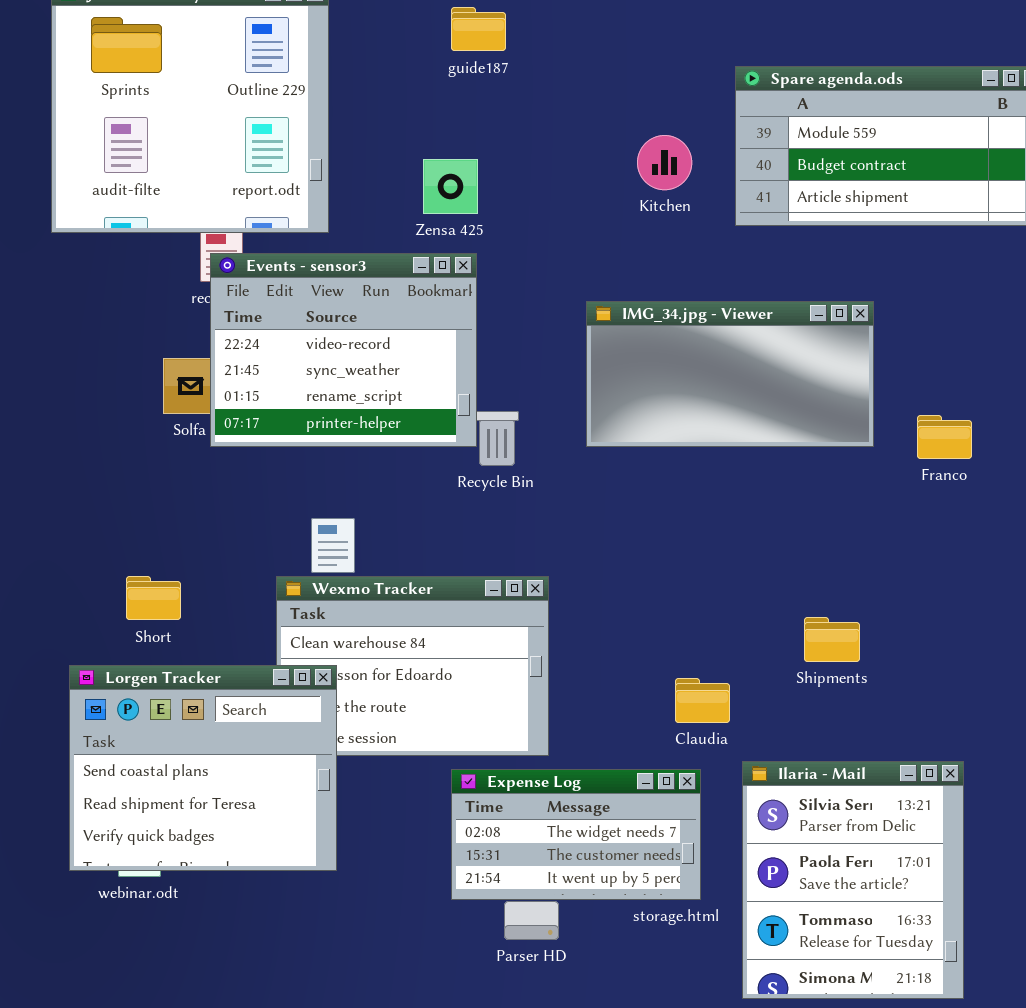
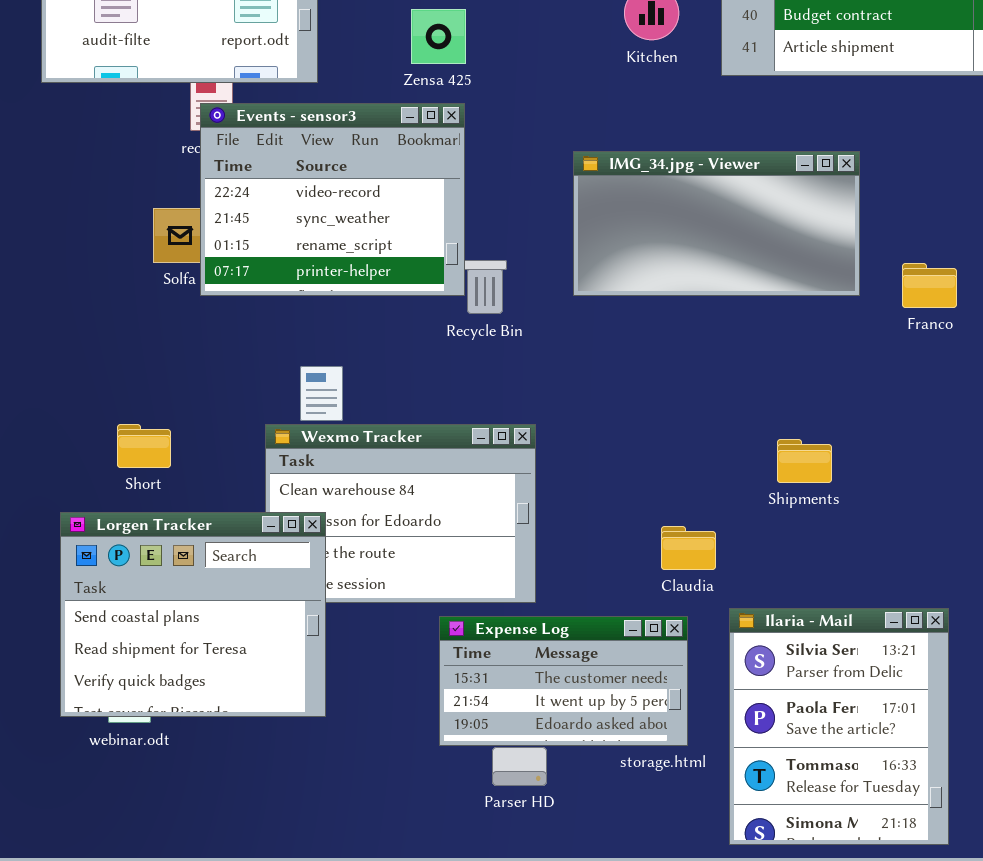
Shipments: [804,617,860,662] -> [777,439,832,483], moved
Expense Log: [451,769,701,900] -> [439,616,688,746], scrolled down 1 row

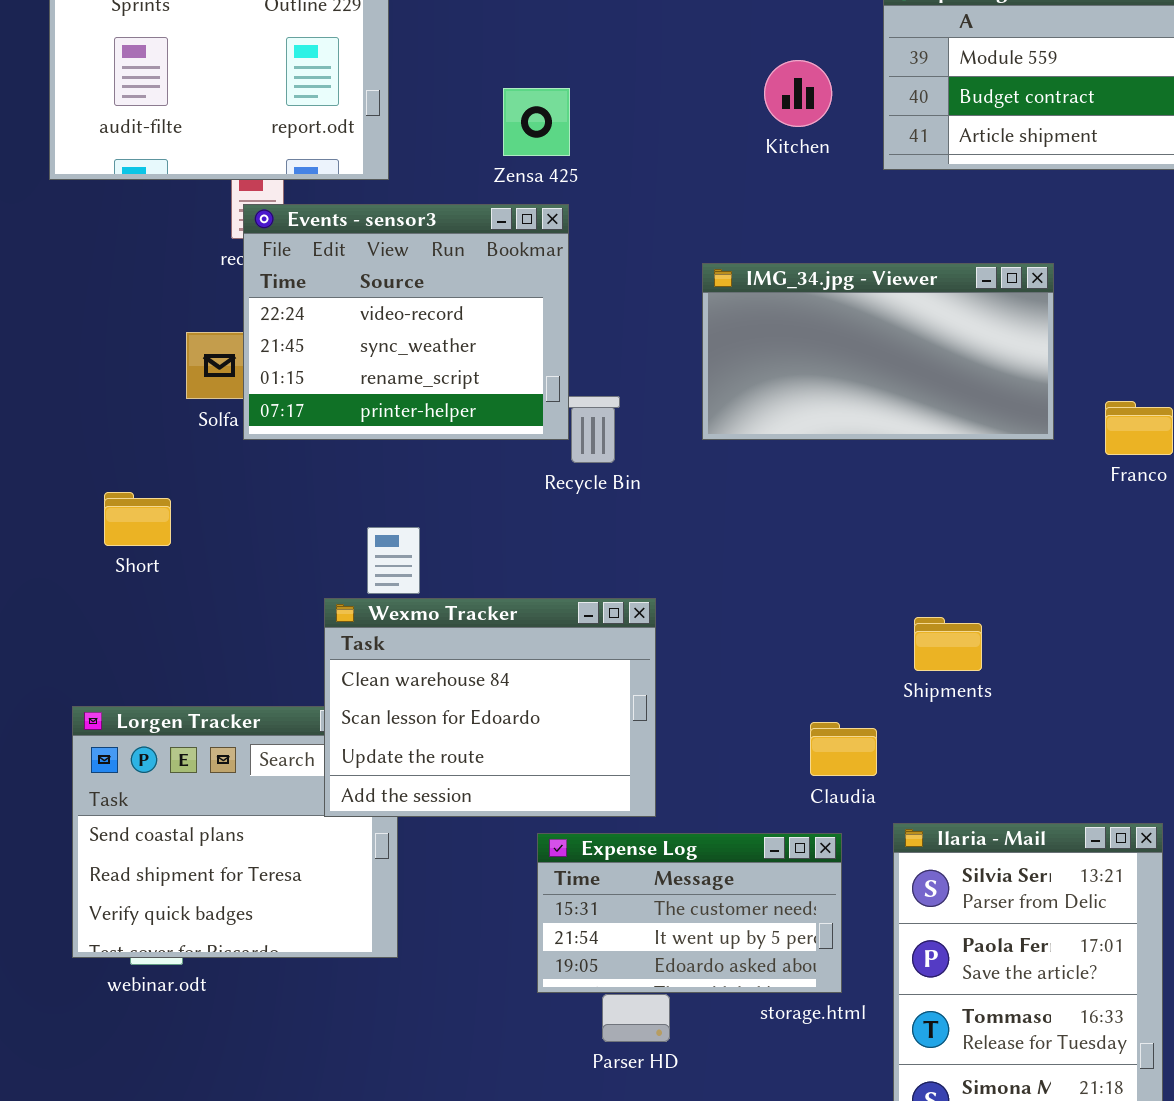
Short: [117,424,171,468] -> [104,492,171,546], moved
Wexmo Tracker: [265,424,536,603] -> [324,598,656,817], raised
Shipments: [777,439,832,483] -> [914,617,982,671], moved

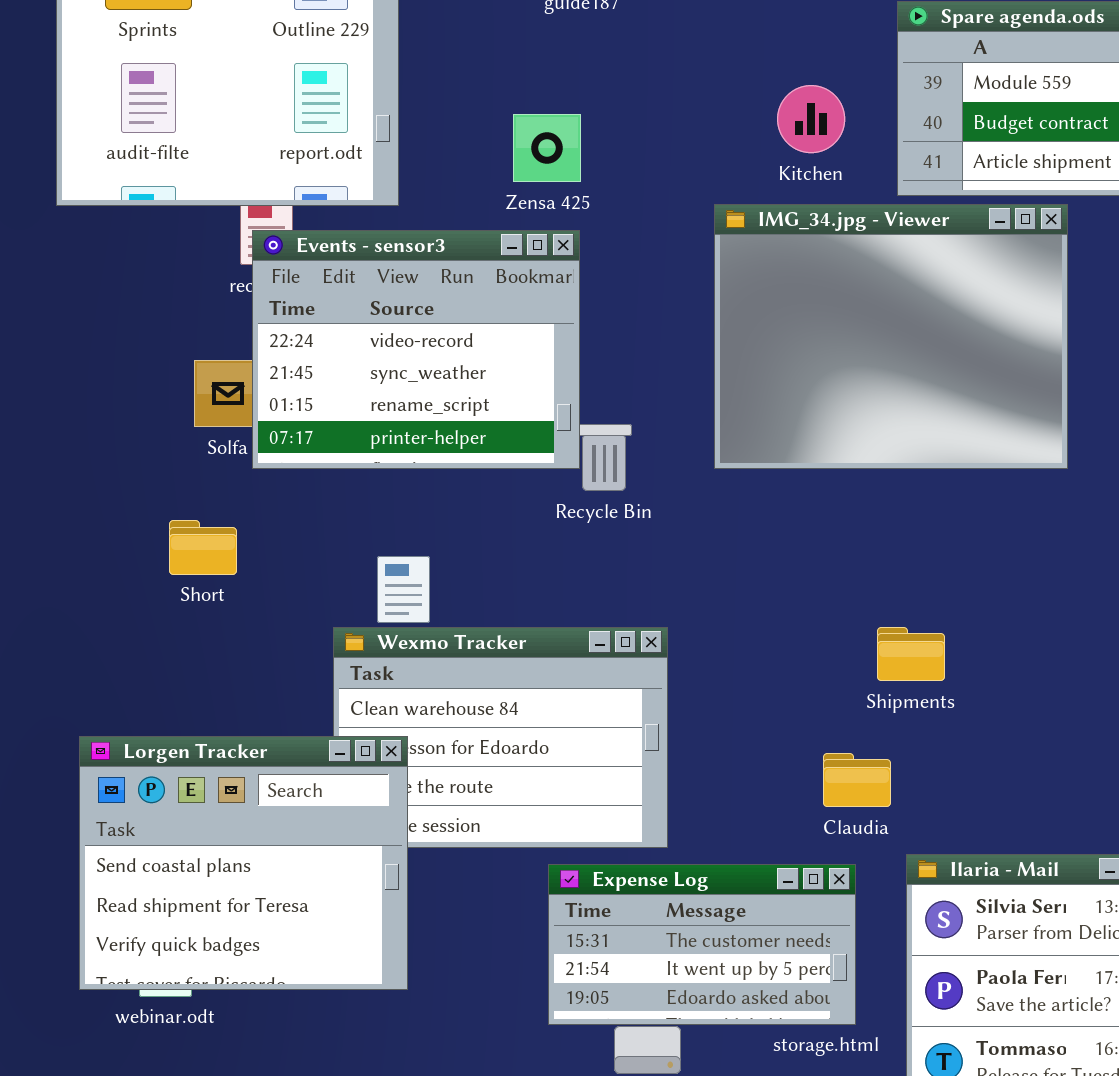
IMG_34.jpg - Viewer: [702,263,1054,440] -> [714,204,1068,469], resized
Short: [104,492,171,546] -> [169,520,237,575], moved
Shipments: [914,617,982,671] -> [877,627,945,681], moved
Lorgen Tracker: [72,706,398,958] -> [79,736,408,990], raised

